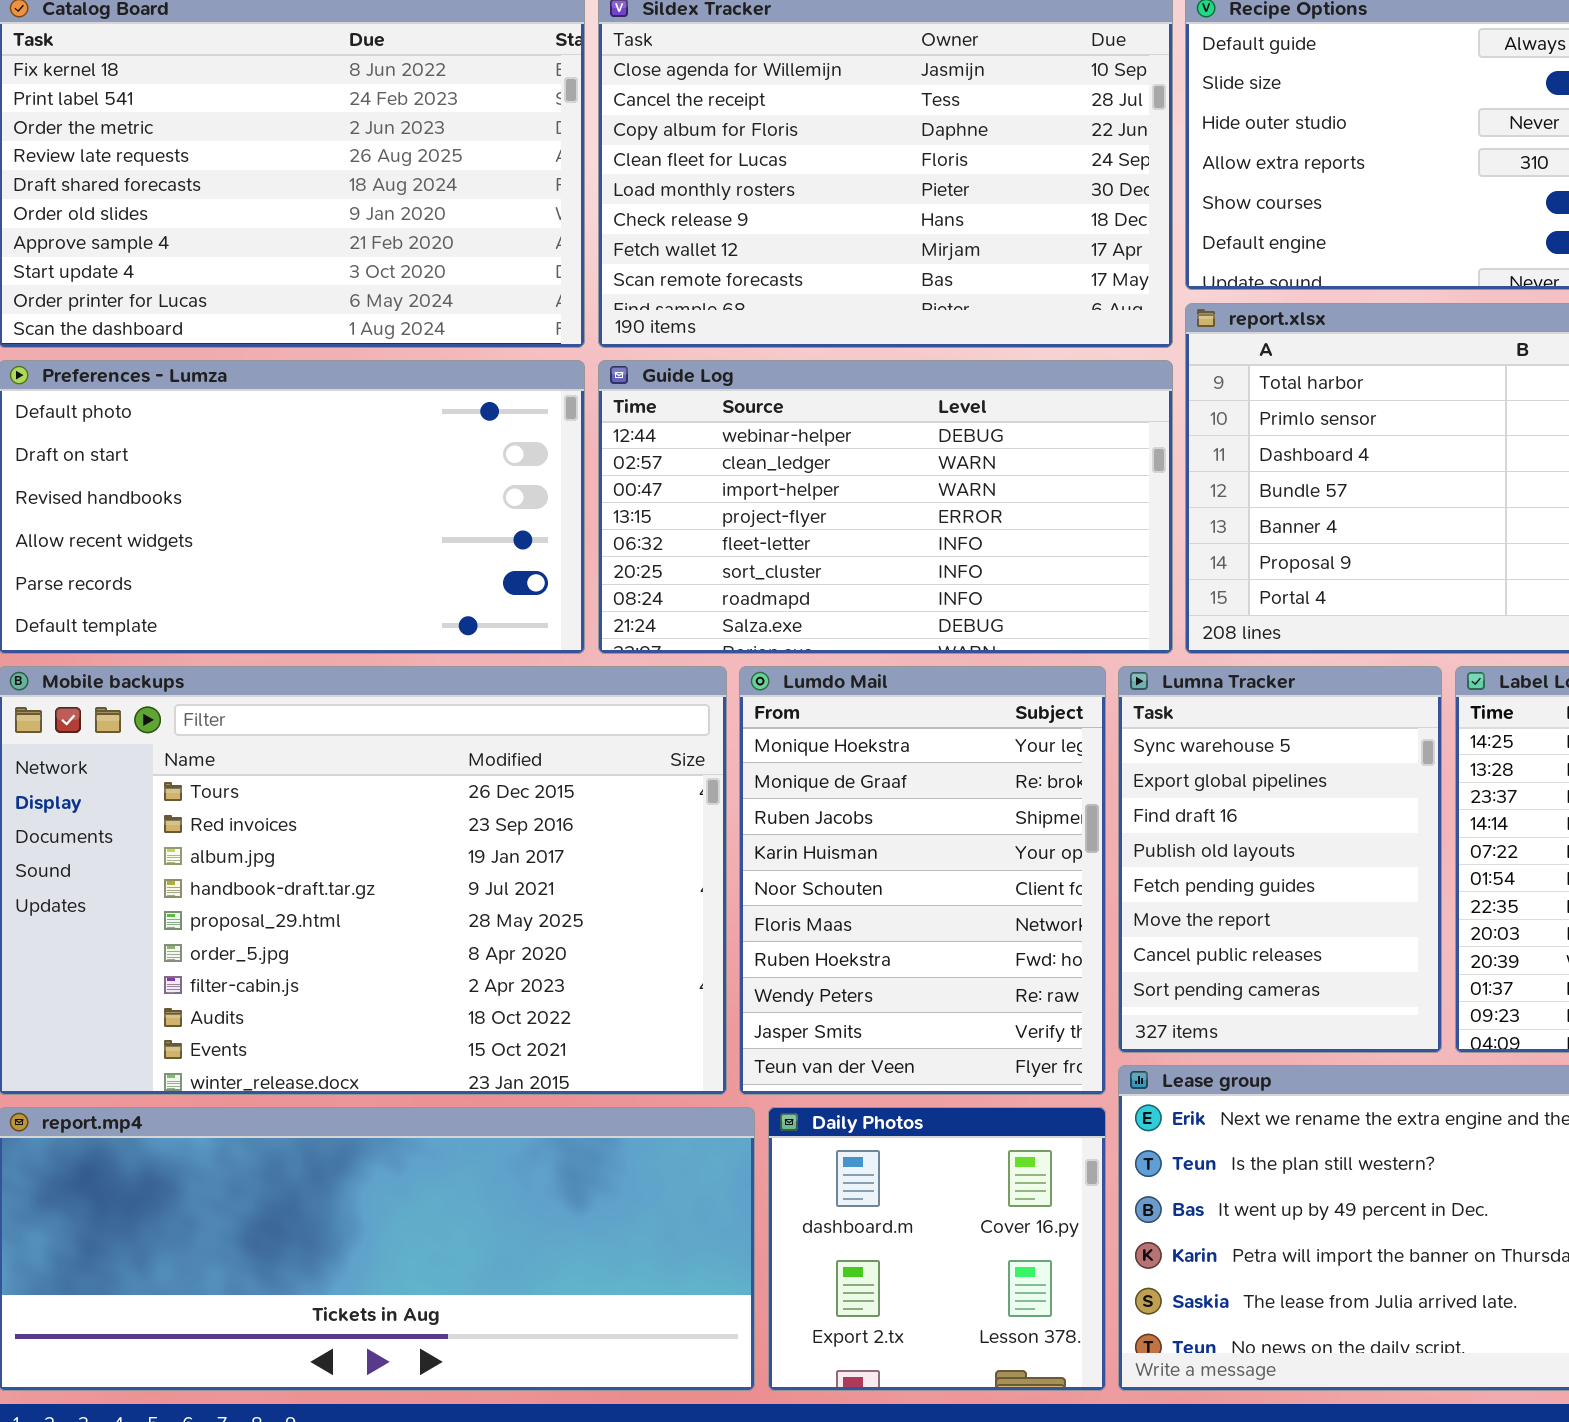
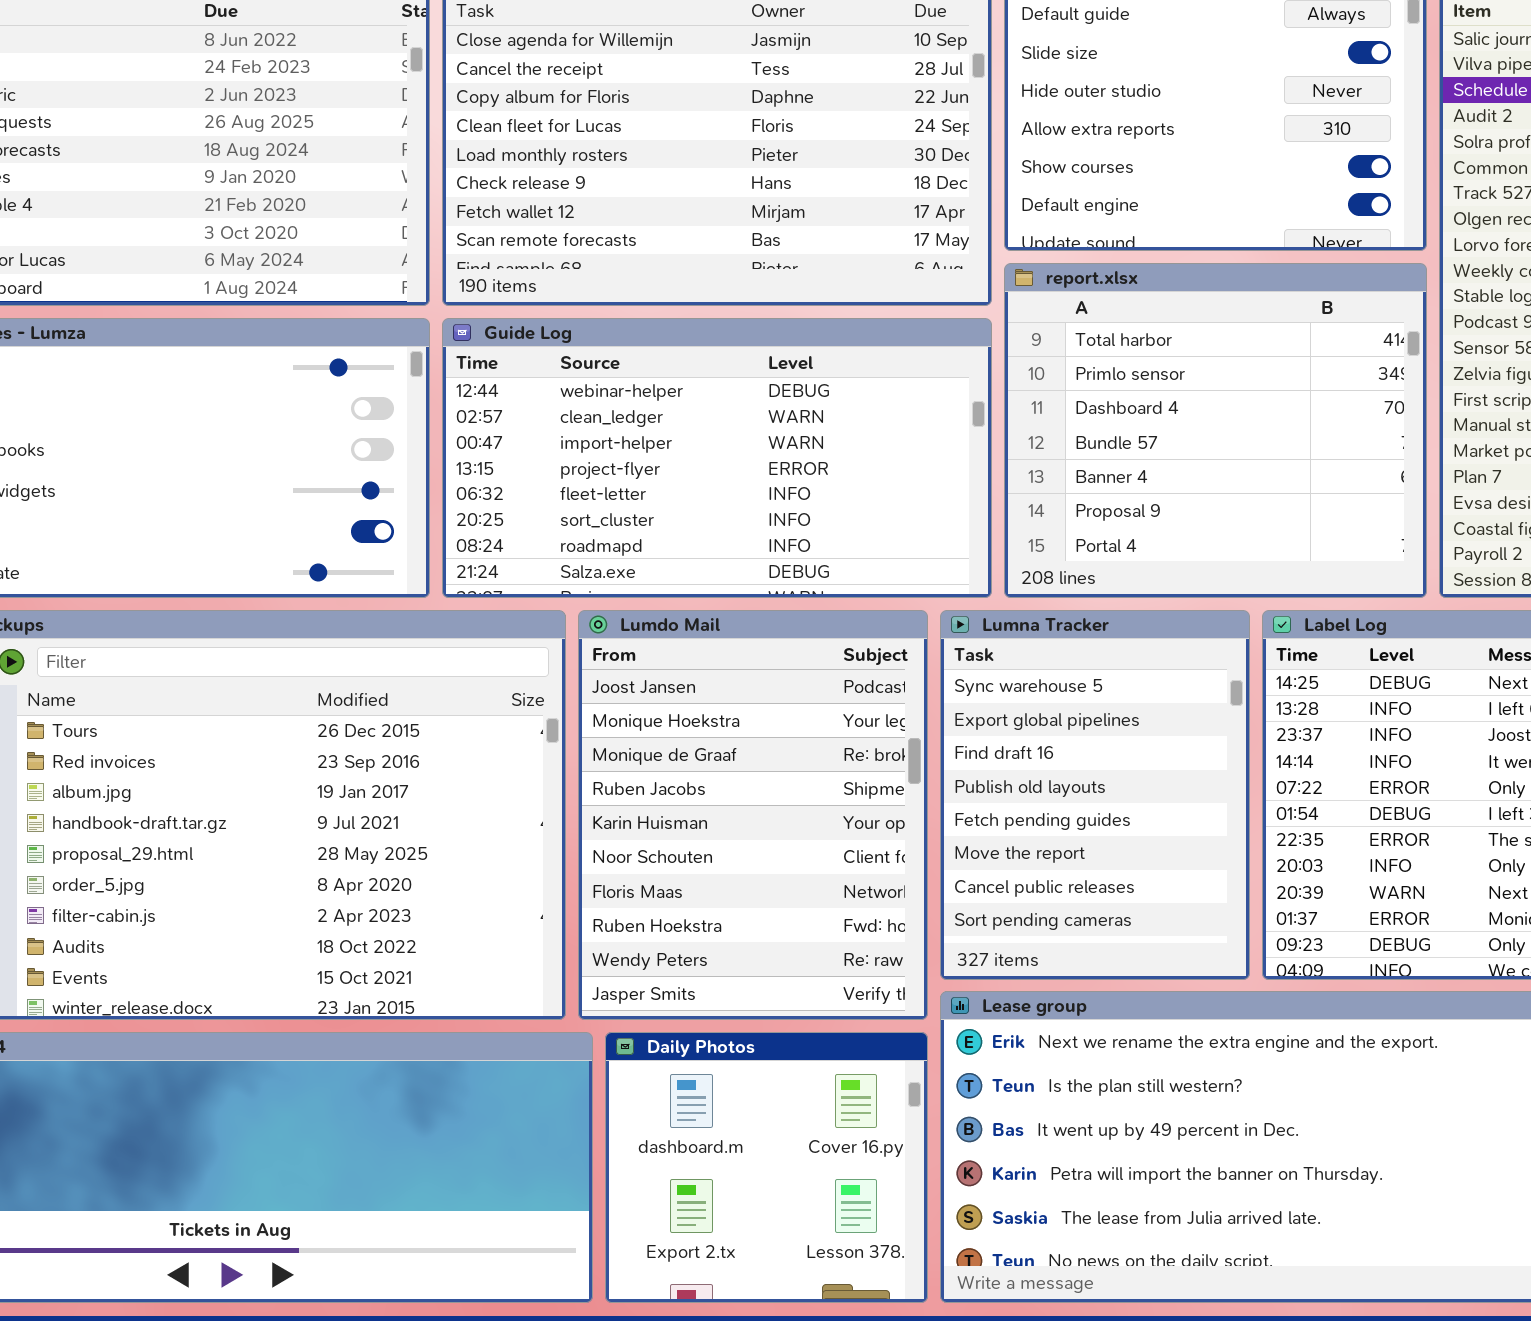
Lumdo Mail: [739,666,1106,1095] -> [578,610,928,1020], scrolled up 1 row

